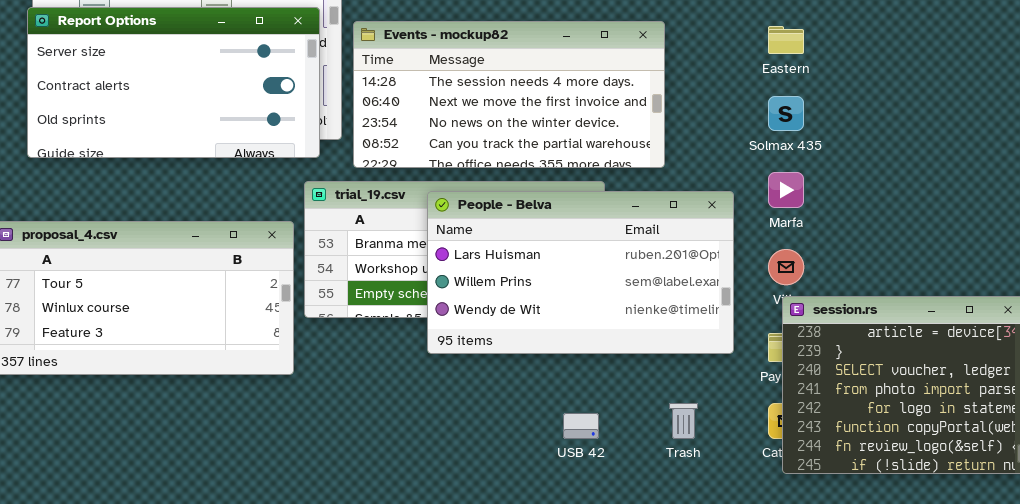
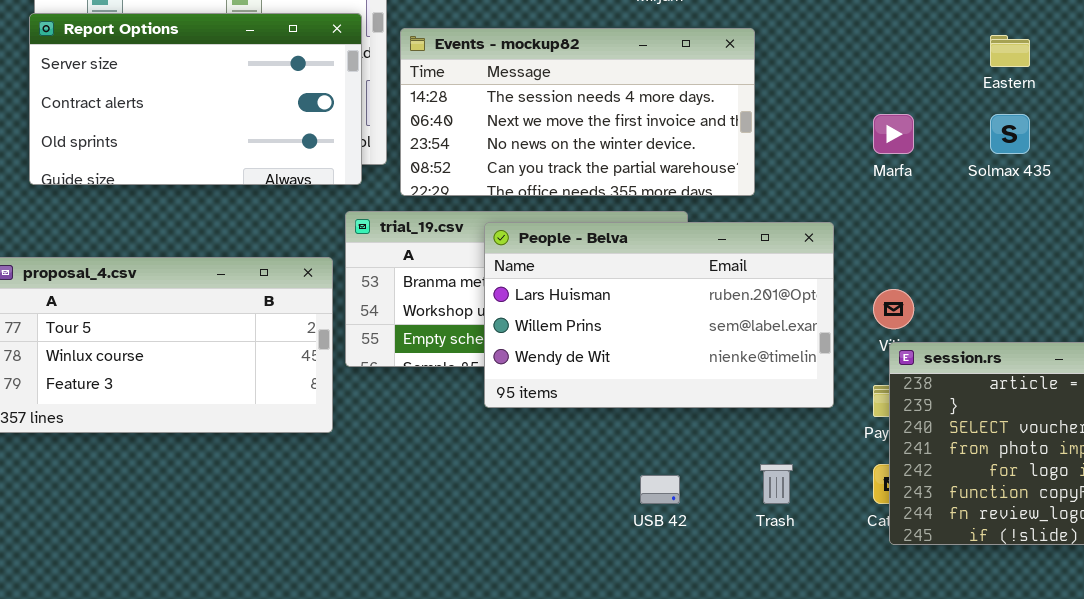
Eastern: [768,26,804,54] -> [990,35,1030,67], moved
Solmax 435: [768,96,804,131] -> [990,114,1030,154], moved
Marfa: [768,172,804,208] -> [873,114,914,154], moved

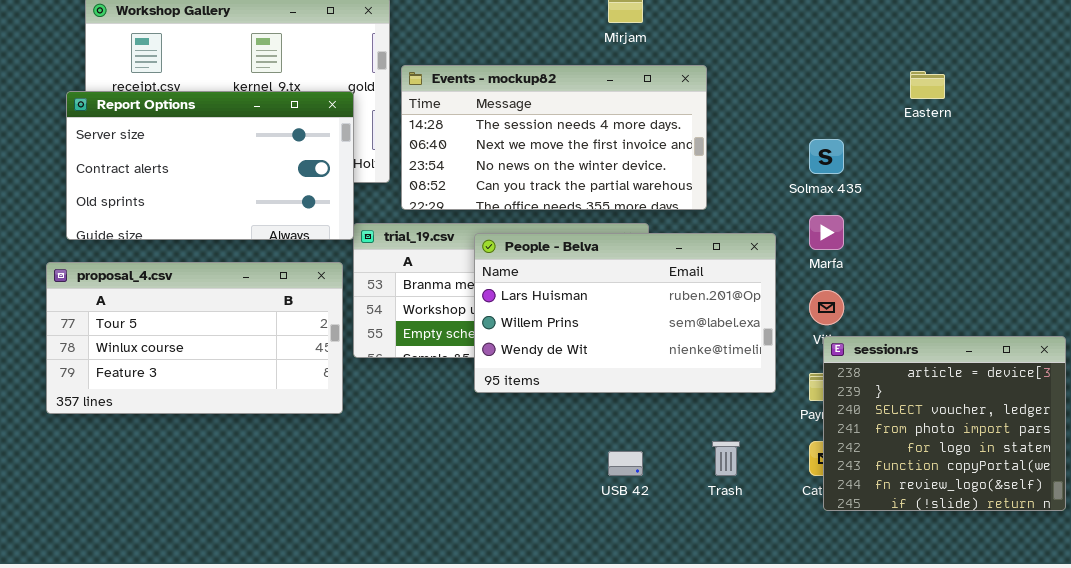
Report Options: [29,13,362,185] -> [66,91,354,240], moved
Marfa: [873,114,914,154] -> [809,215,844,250], moved
Solmax 435: [990,114,1030,154] -> [809,139,844,174], moved

